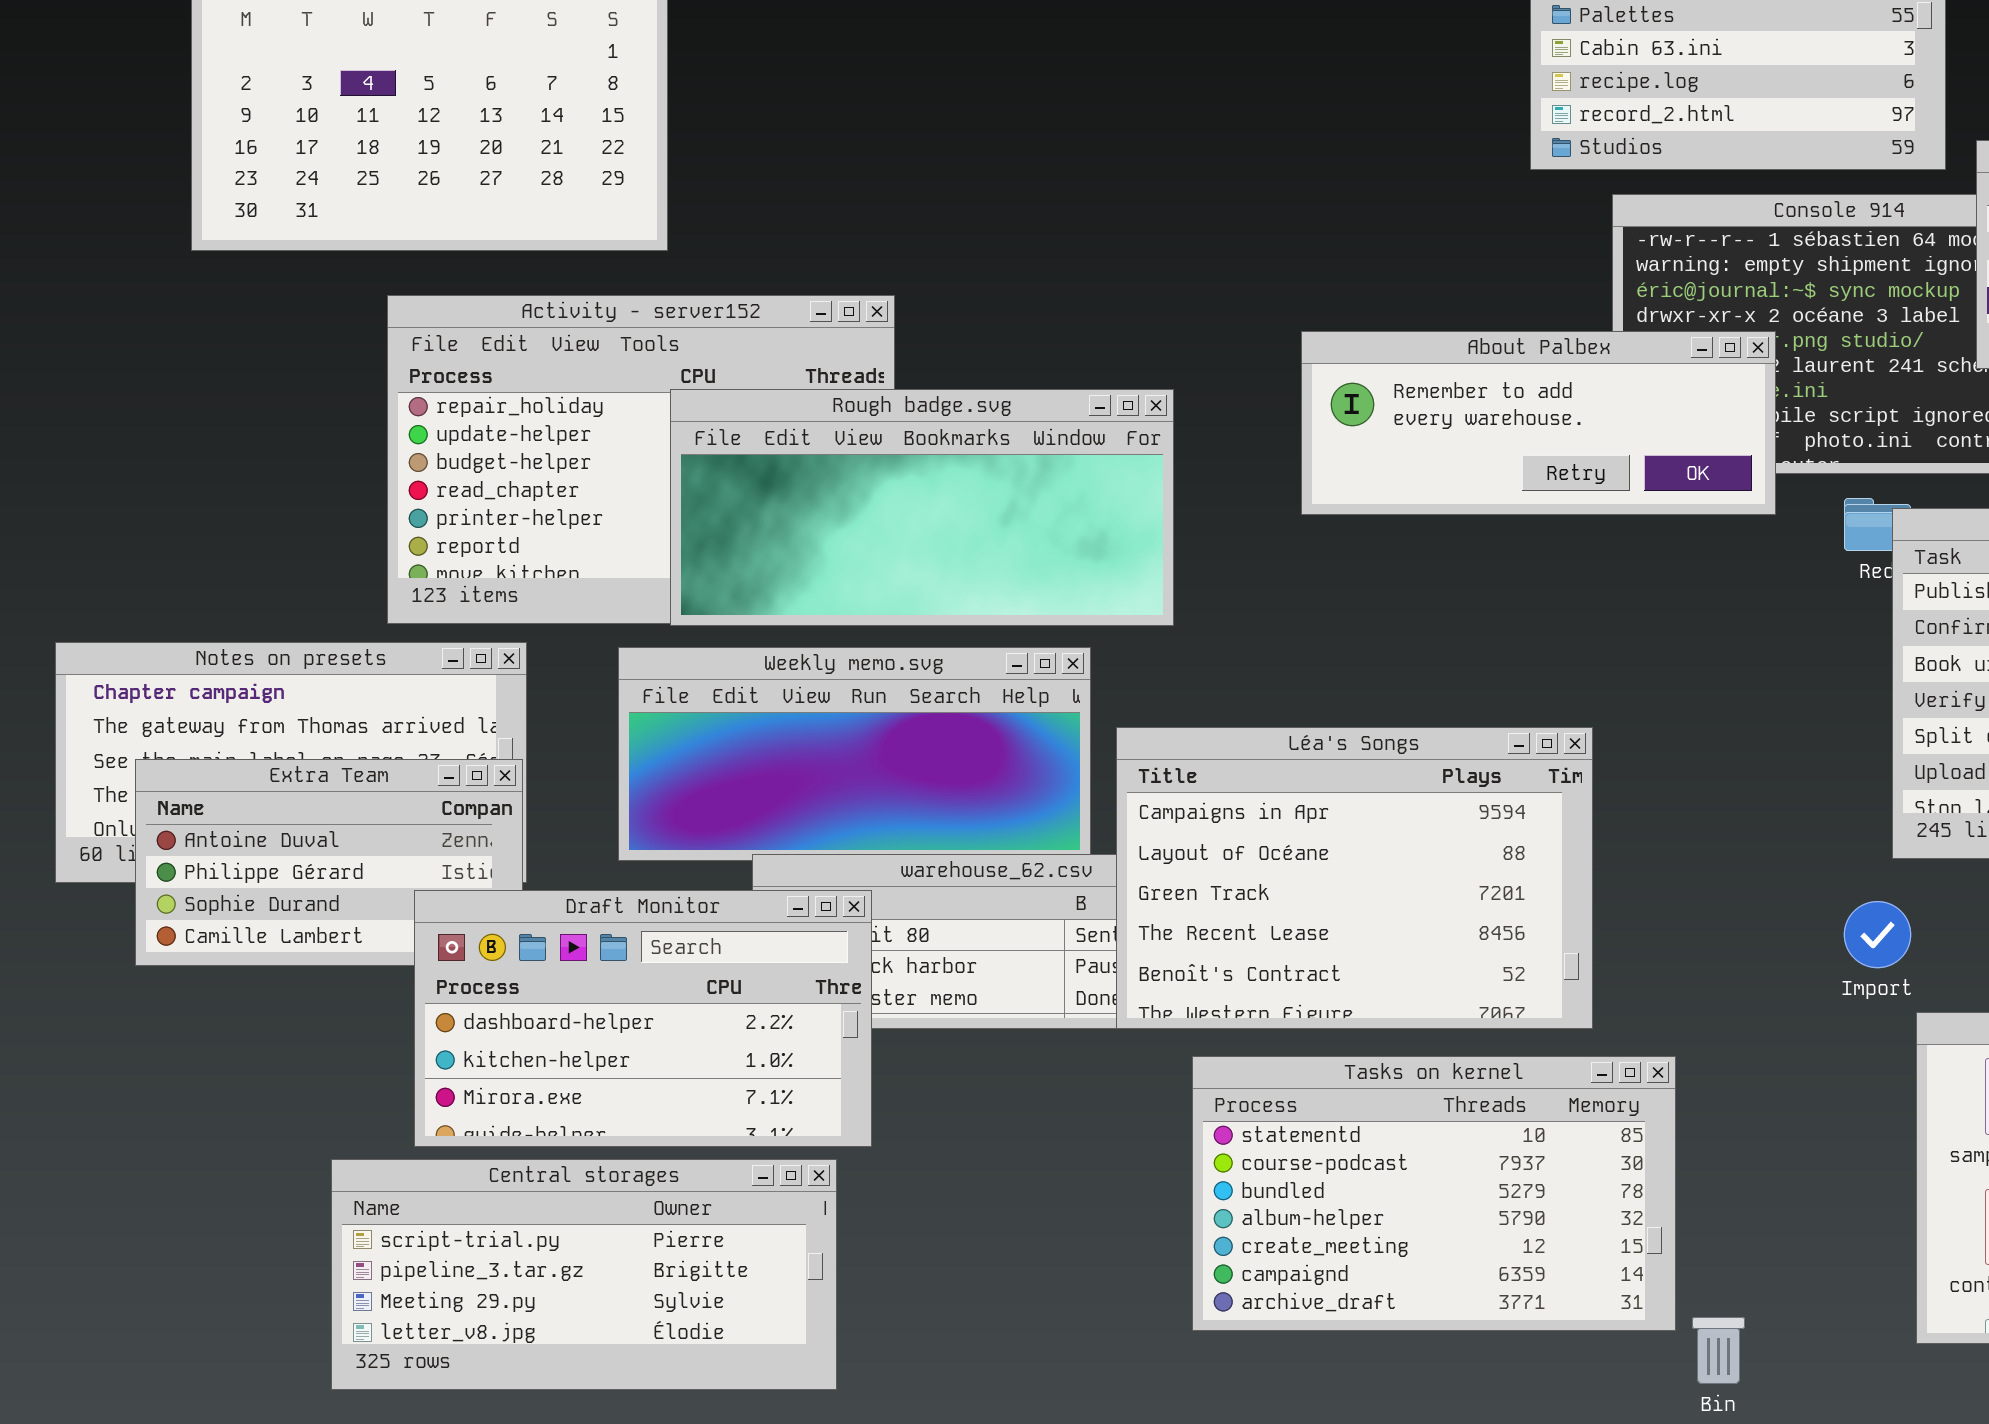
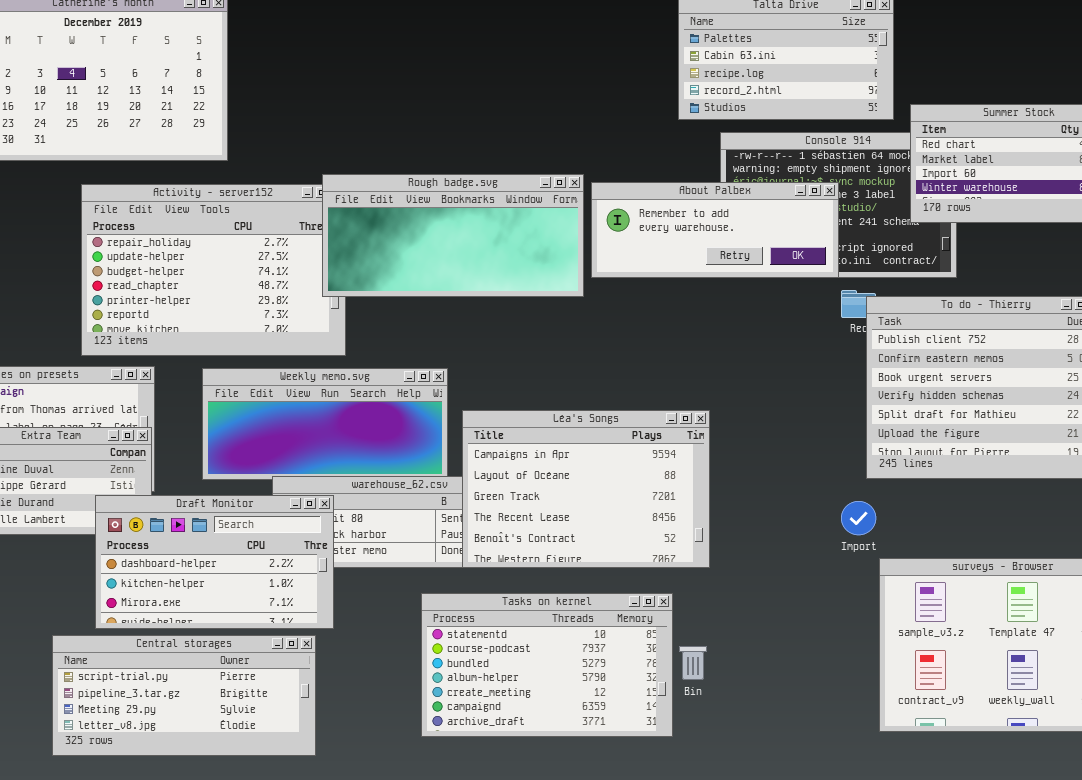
About Palbex: [1301,331,1776,515] -> [591,182,839,278], moved
Rough badge.svg: [670,389,1174,626] -> [322,174,584,297], moved
Tasks on kernel: [1192,1056,1676,1331] -> [421,593,673,737], moved
Bin: [1692,1317,1745,1384] -> [679,646,707,680], moved

